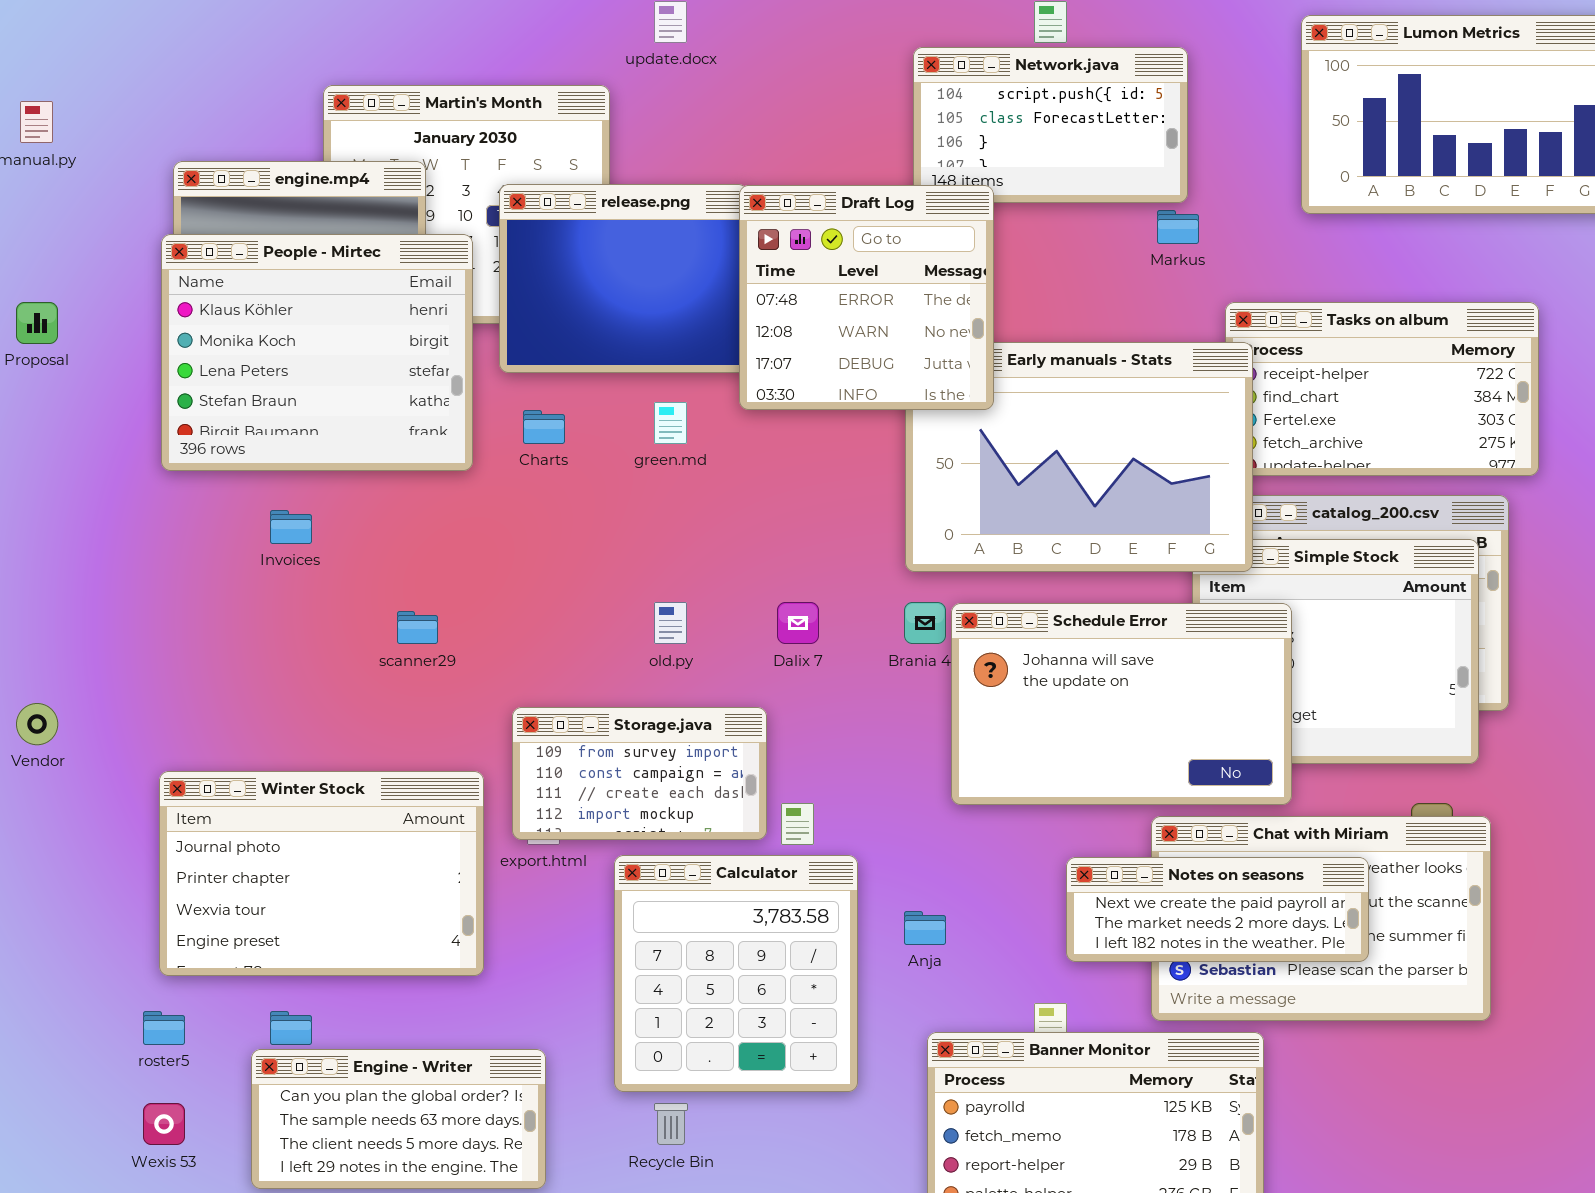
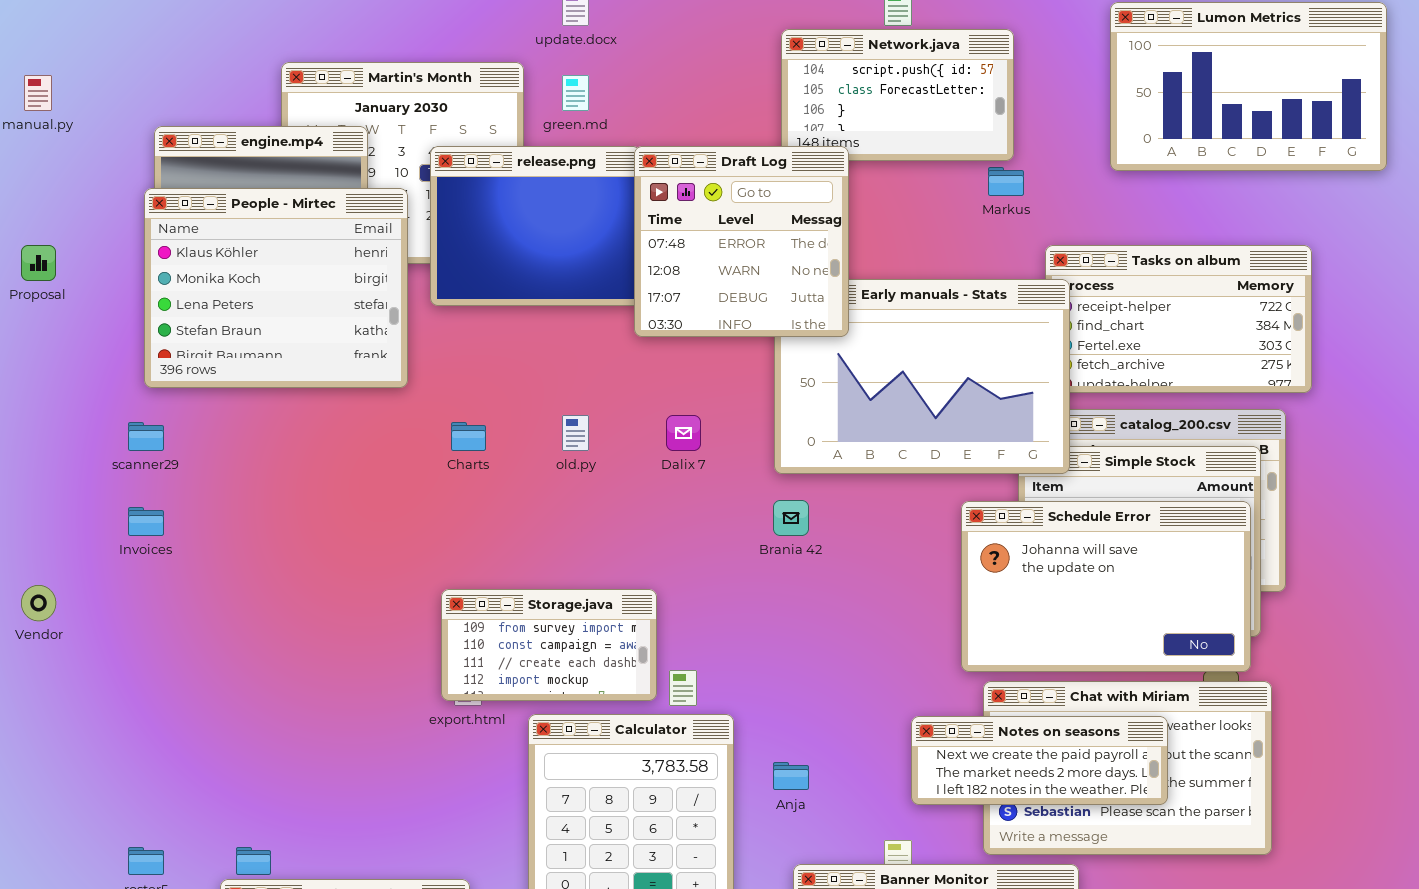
green.md: [654,402,687,444] -> [562,75,589,111], moved
Charts: [523,410,565,444] -> [451,422,486,451], moved
Invoices: [270,510,312,544] -> [128,507,164,536], moved
old.py: [654,602,687,644] -> [562,415,589,451], moved
Dalix 7: [777,602,819,644] -> [666,415,701,451], moved
Schedule Error: [951,603,1292,805] -> [961,501,1251,672], moved
scanner29: [397,611,438,644] -> [128,422,164,451], moved
Winter Stock: [159,771,484,976] -> none, closed

